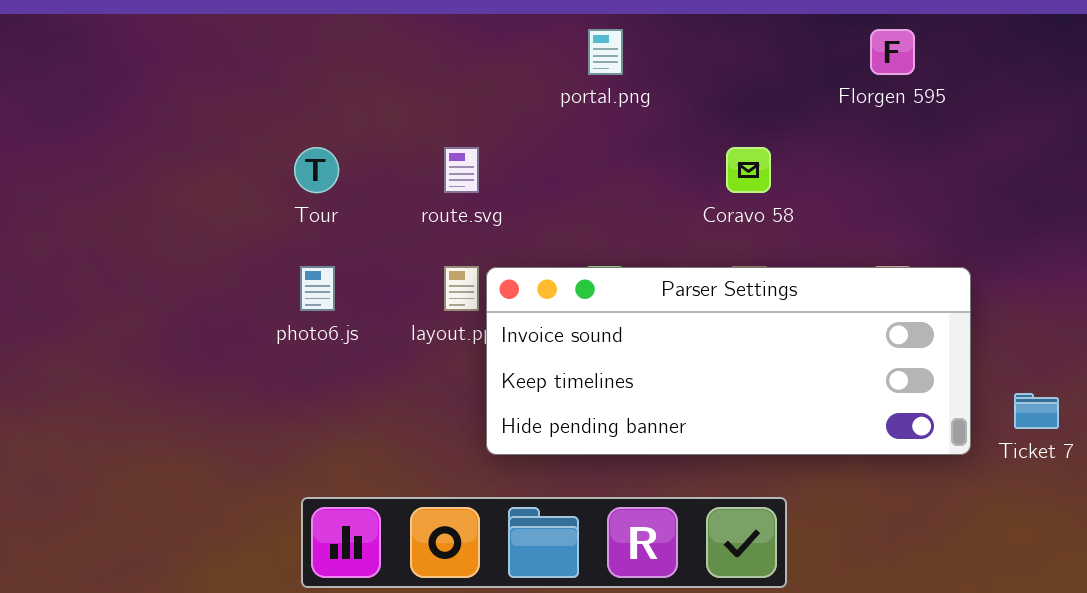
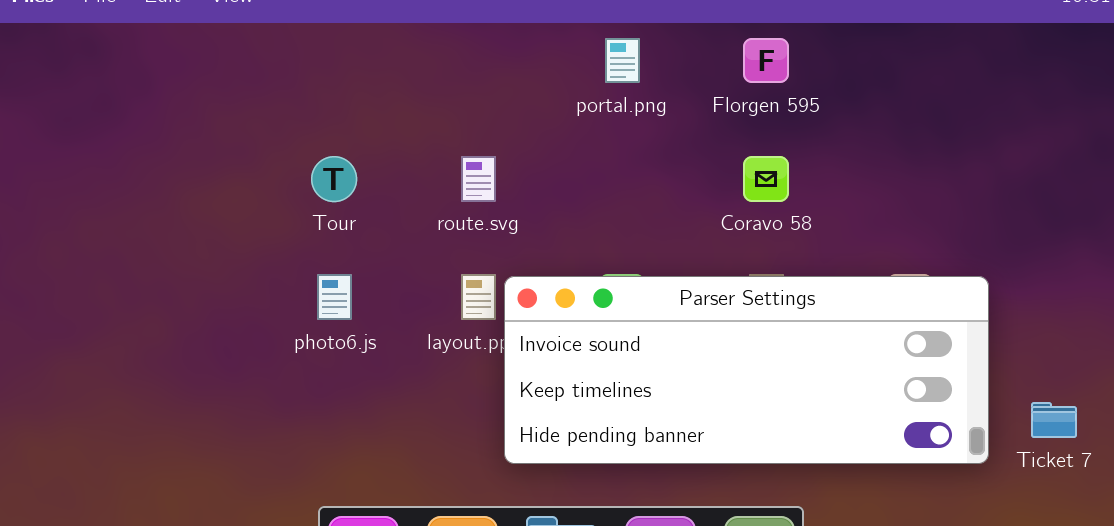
Florgen 595: [870,29,915,75] -> [743,38,789,83], moved

